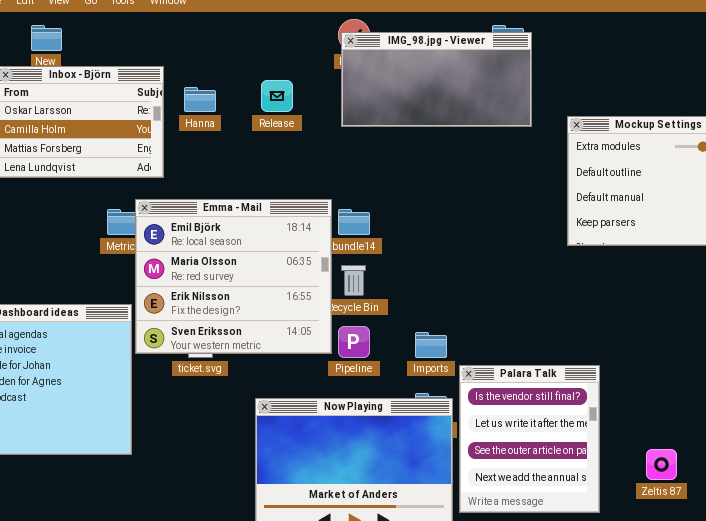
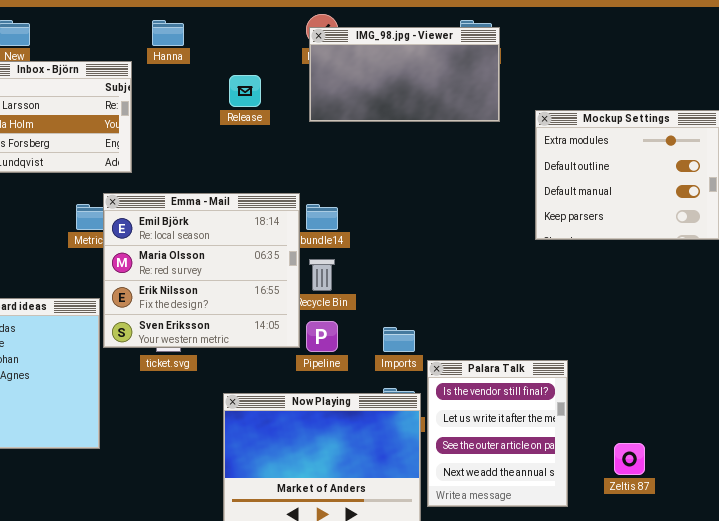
Hanna: [184,87,216,112] -> [152,20,184,46], moved

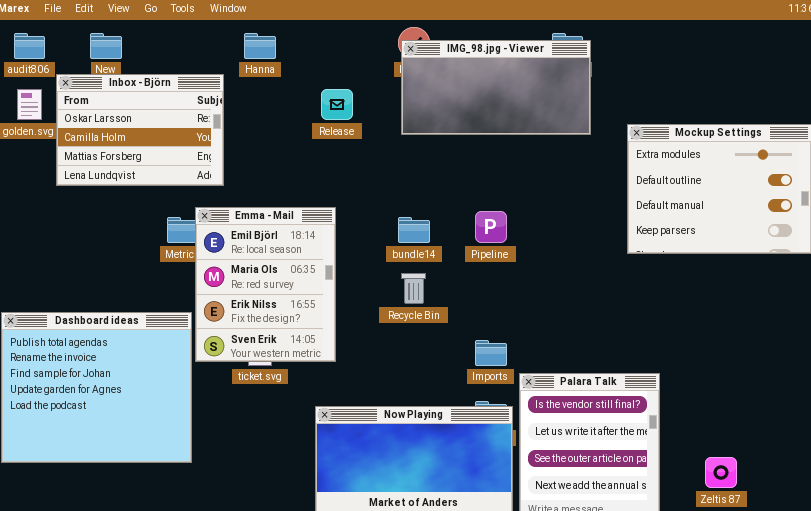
Emma - Mail: [103,193,300,348] -> [195,207,336,362], resized
Pipeline: [306,321,338,352] -> [475,211,507,243], moved

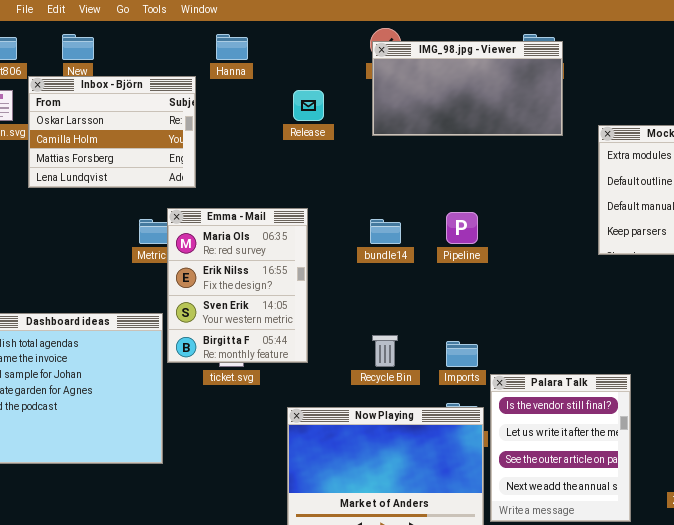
Emma - Mail: [195,207,336,362] -> [167,208,308,363], scrolled down 1 row
Recycle Bin: [401,273,426,304] -> [372,335,398,367], moved

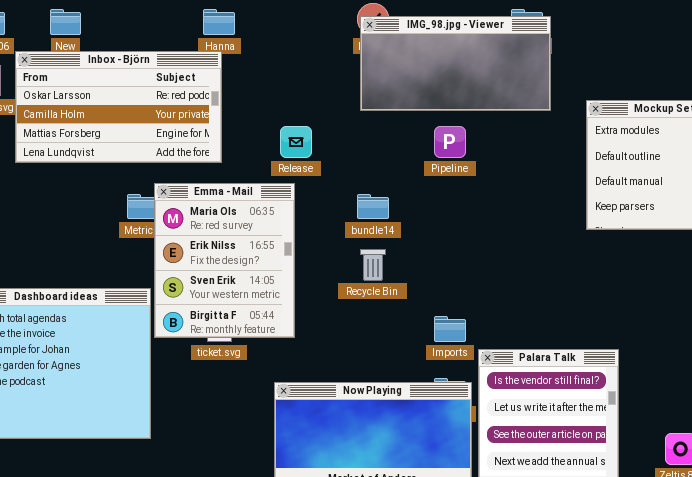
Inbox - Björn: [28,76,196,188] -> [15,51,222,163], resized
Release: [293,90,324,121] -> [280,126,312,158], moved
Pipeline: [446,212,478,244] -> [434,126,466,158], moved
Recycle Bin: [372,335,398,367] -> [360,249,386,281], moved

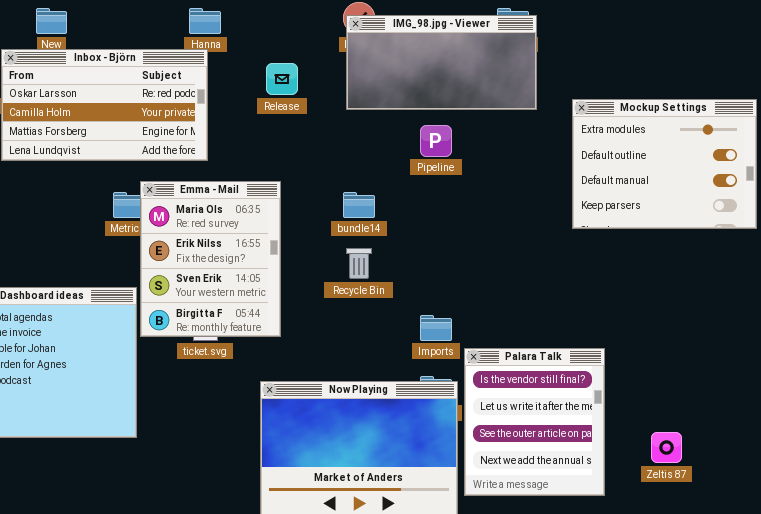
Release: [280,126,312,158] -> [266,63,298,95], moved

